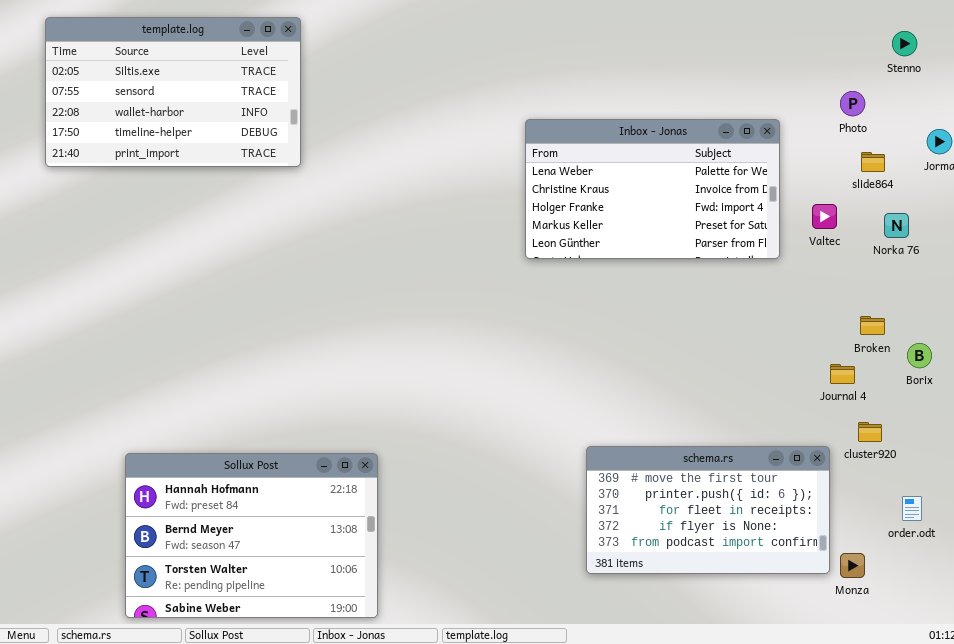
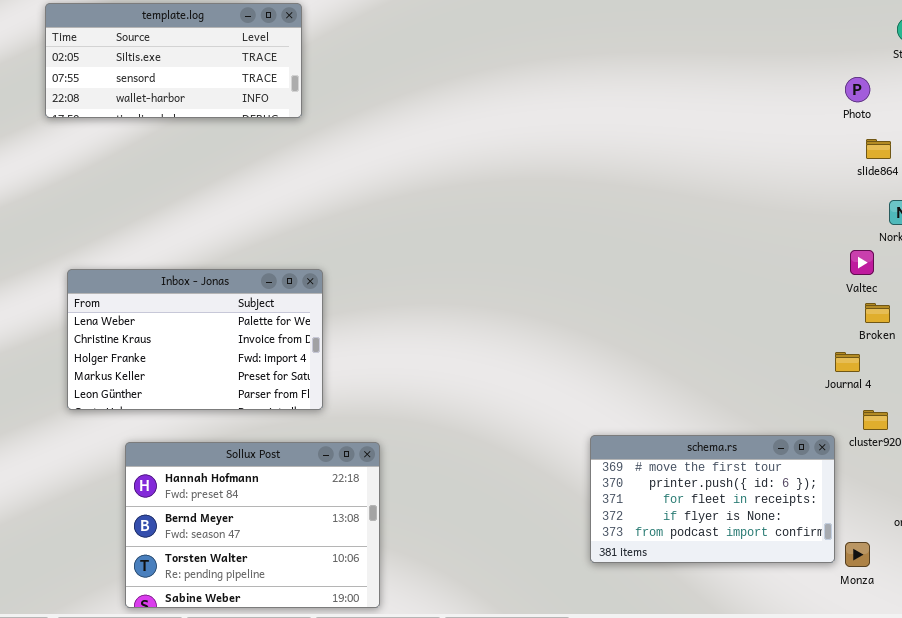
template.log: [45,17,301,167] -> [45,3,302,118], resized
Inbox - Jonas: [525,119,780,259] -> [67,269,323,410], moved
Valtec: [812,204,837,229] -> [850,250,874,275], moved

